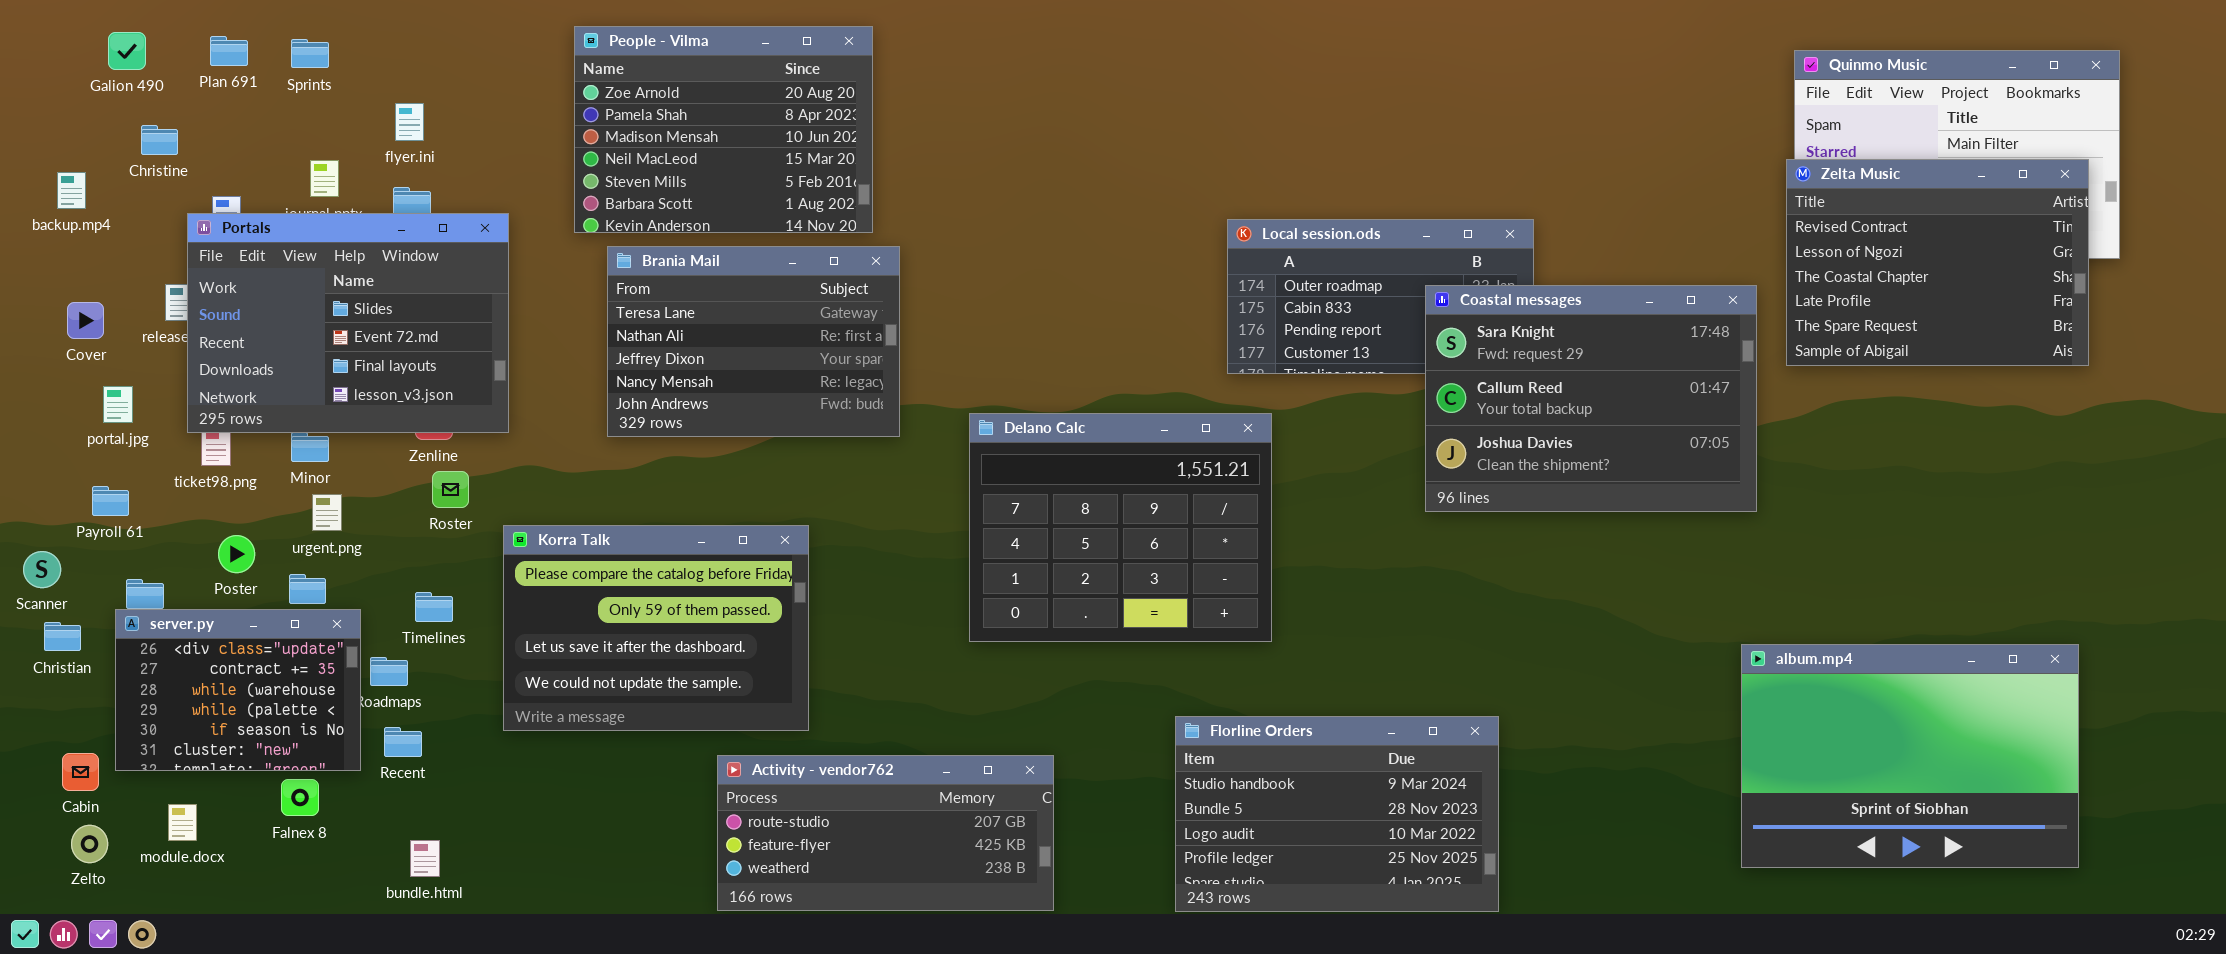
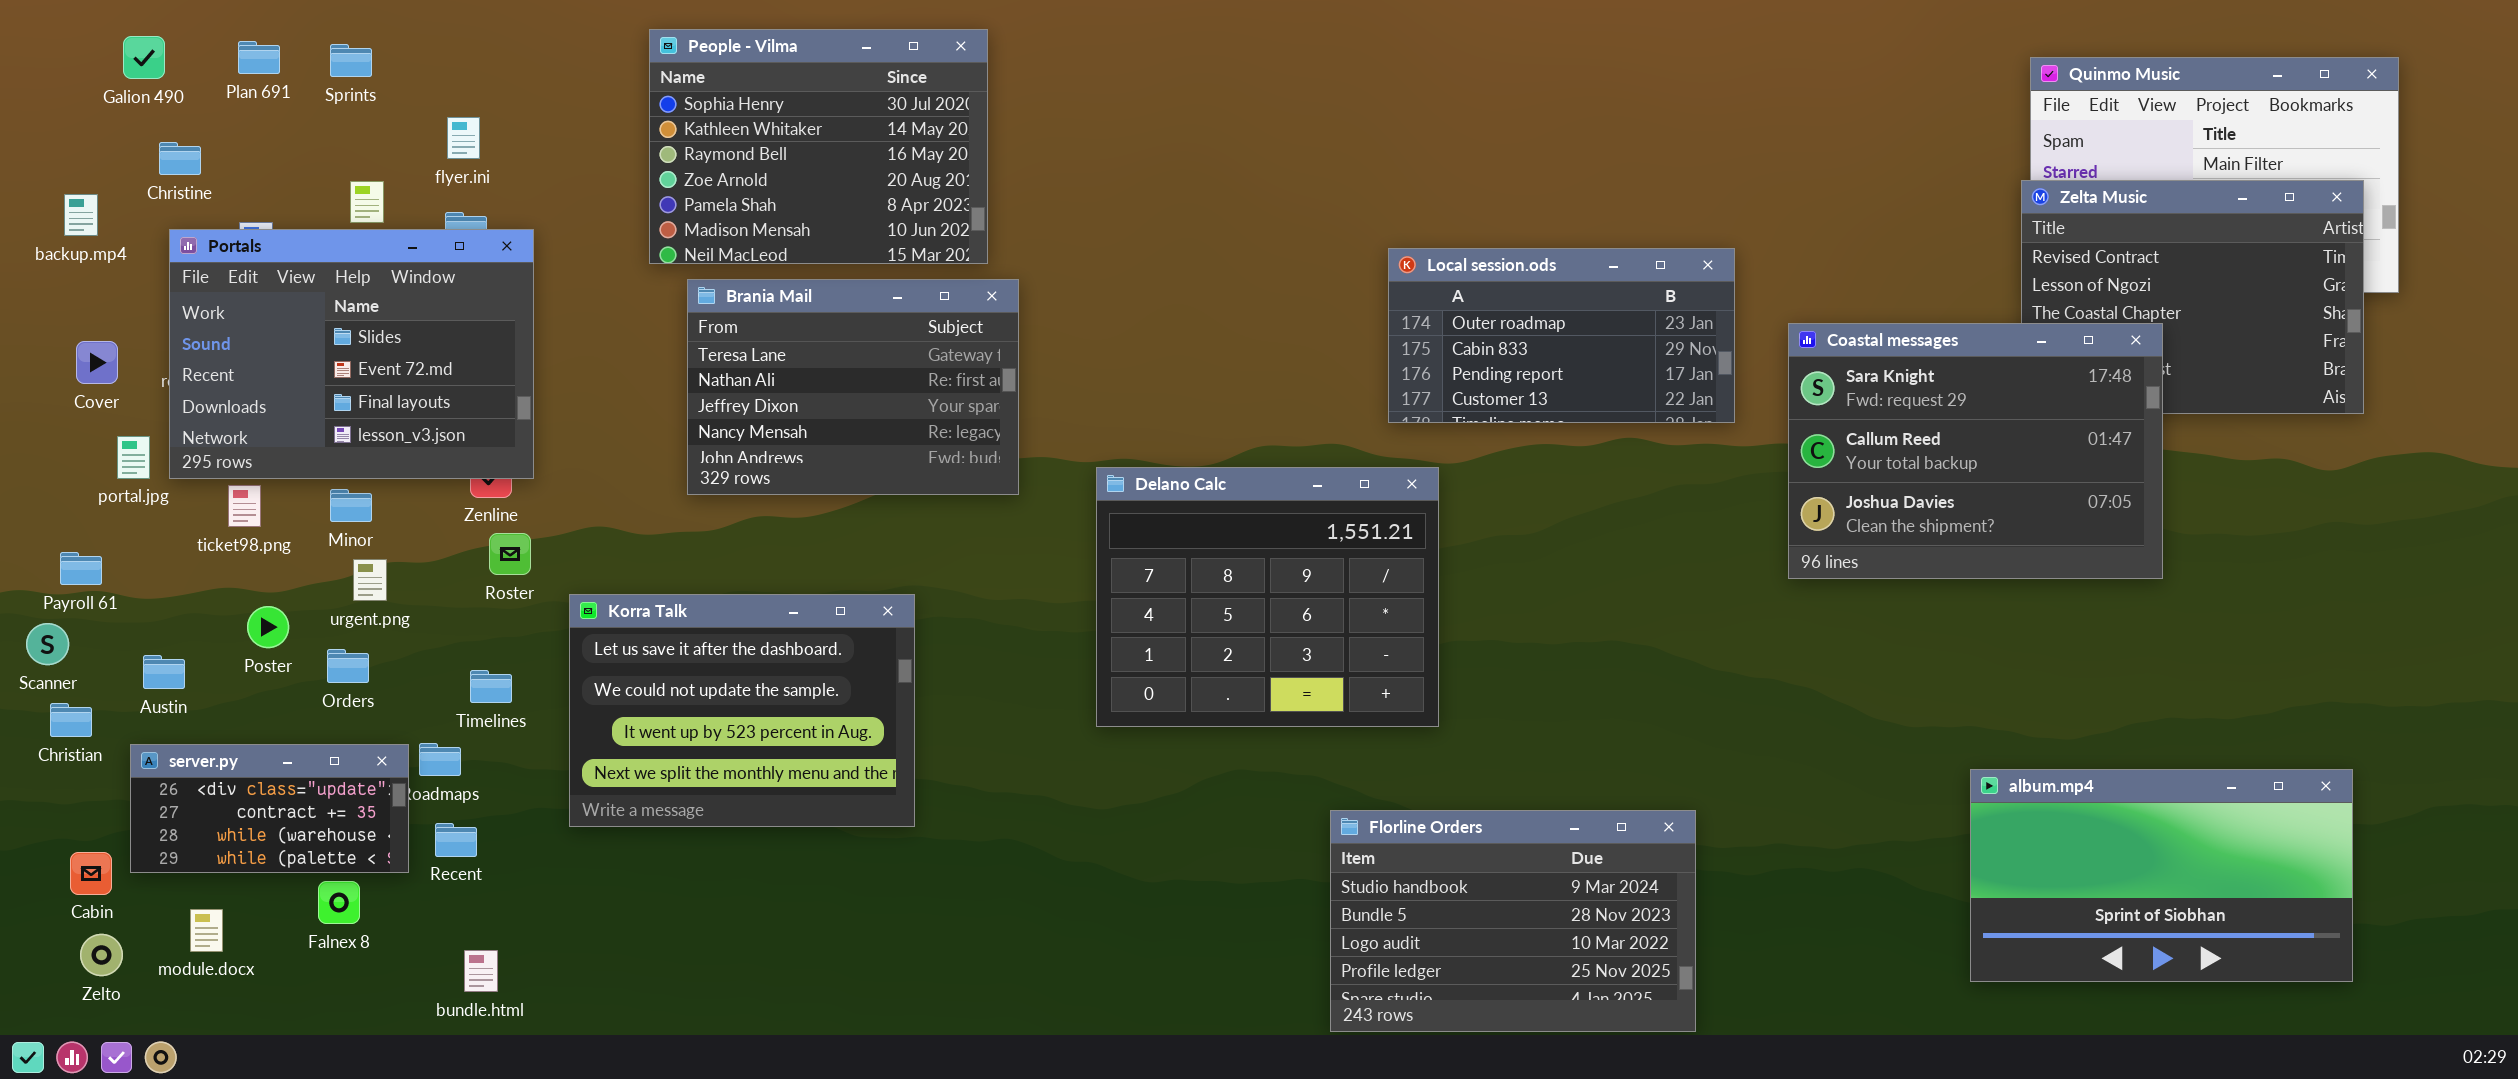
People - Vilma: [574,26,873,233] -> [649,29,988,264], scrolled up 3 rows
Portals: [187,213,509,433] -> [169,229,534,479], moved
Coastal messages: [1425,285,1757,512] -> [1788,323,2163,579], moved
Payroll 61: [92,486,129,516] -> [60,552,102,585], moved
Korra Talk: [503,525,809,731] -> [569,594,915,827], scrolled down 2 rows
server.py: [115,609,361,771] -> [130,744,409,873], resized
album.mp4: [1741,644,2079,868] -> [1970,769,2353,982], resized
Activity - vendor762: [717,755,1054,911] -> none, closed

